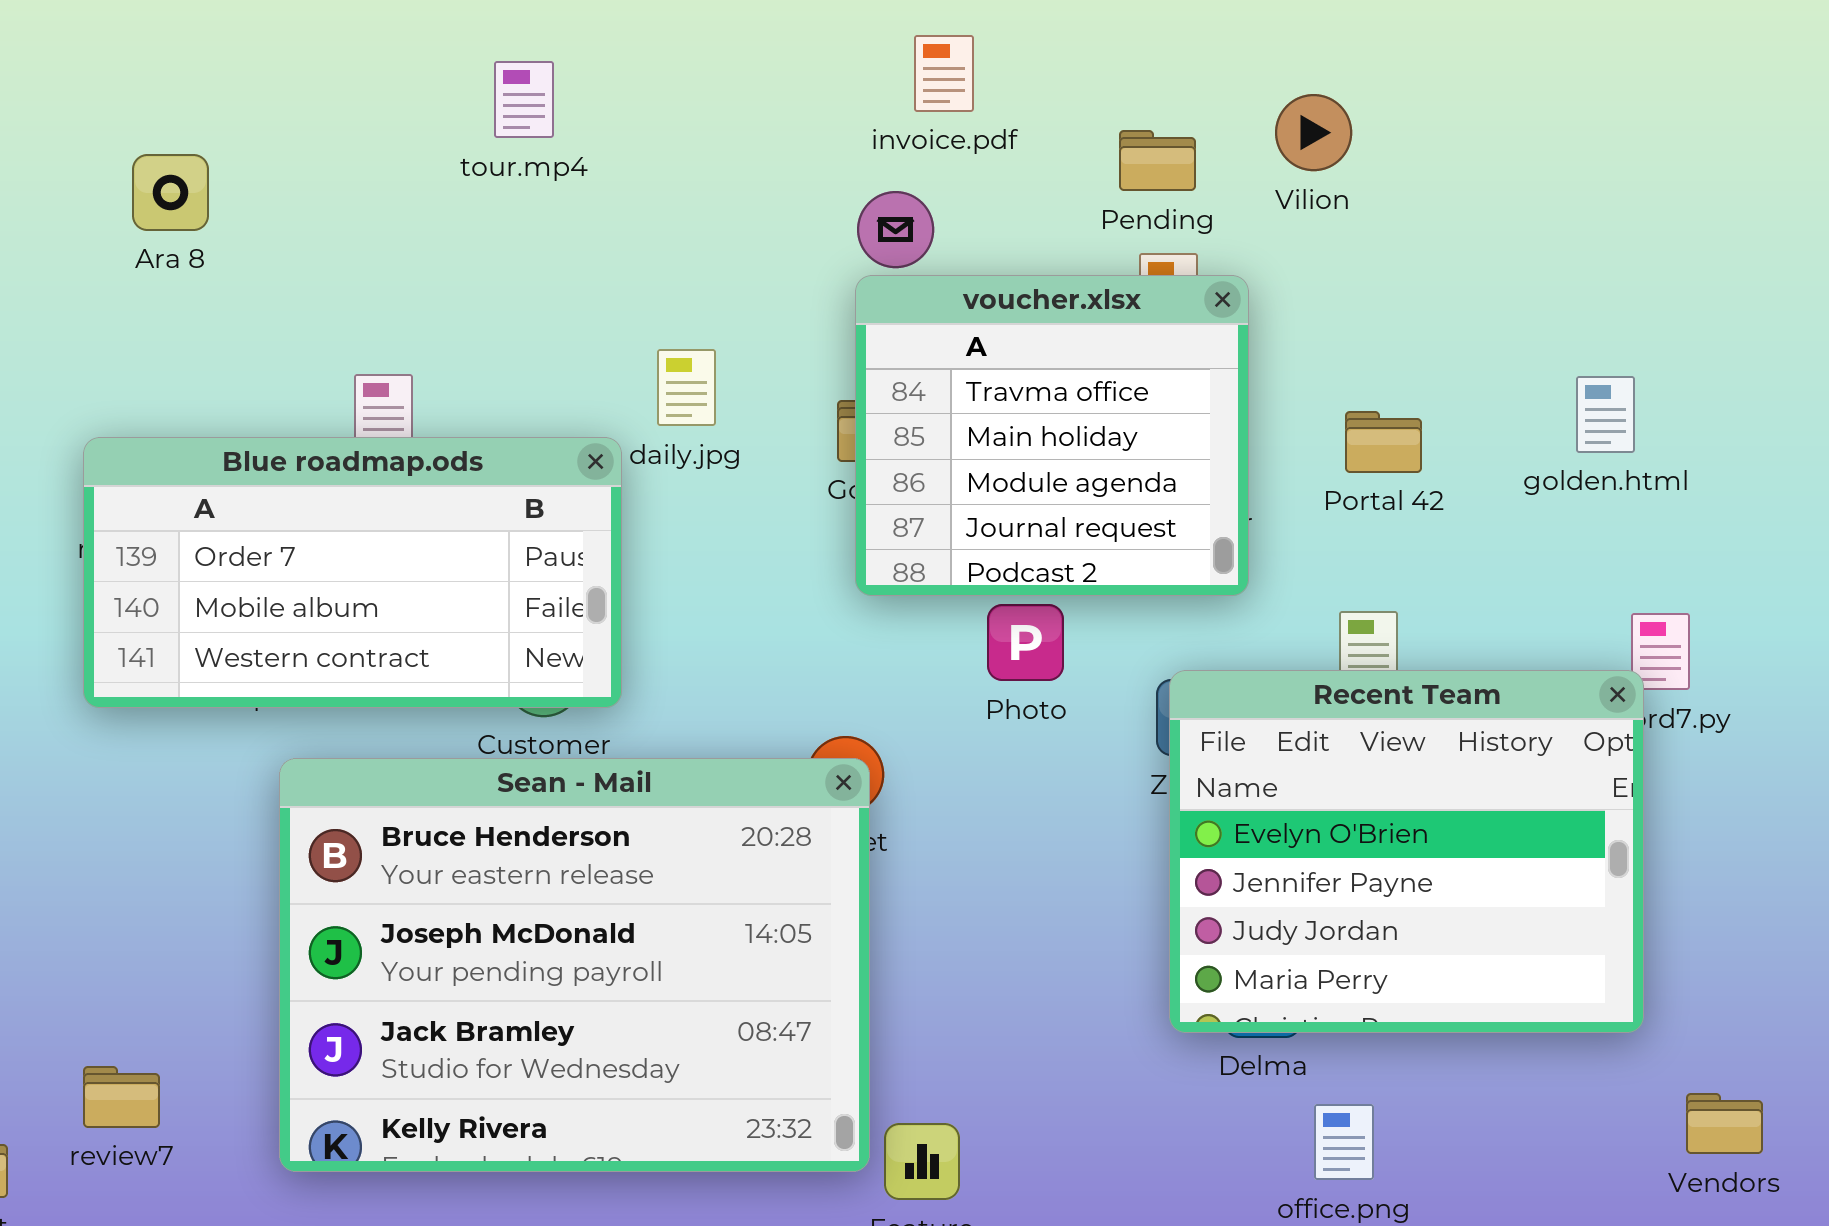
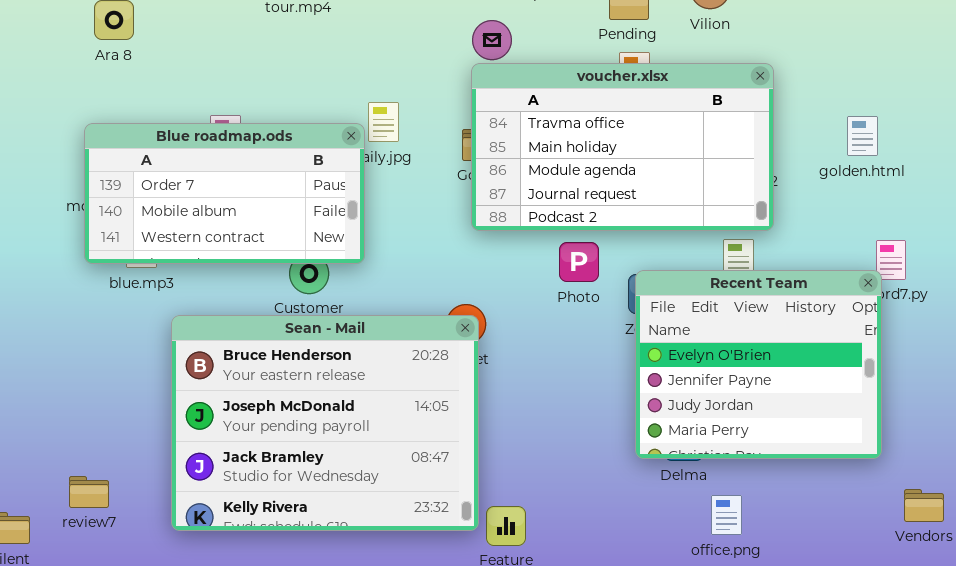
voucher.xlsx: [855,275,1249,596] -> [471,63,774,231], resized
Blue roadmap.ods: [83,437,622,708] -> [84,123,365,264], moved
Photo: [987,604,1064,681] -> [559,242,599,282], moved

